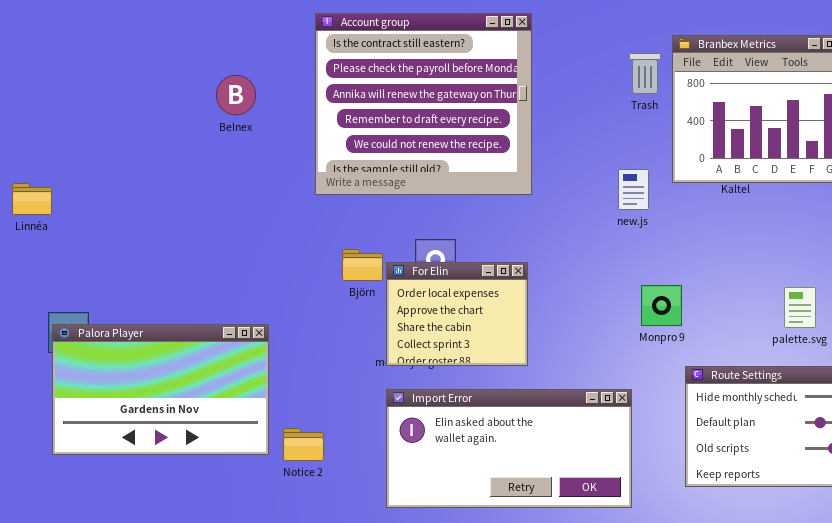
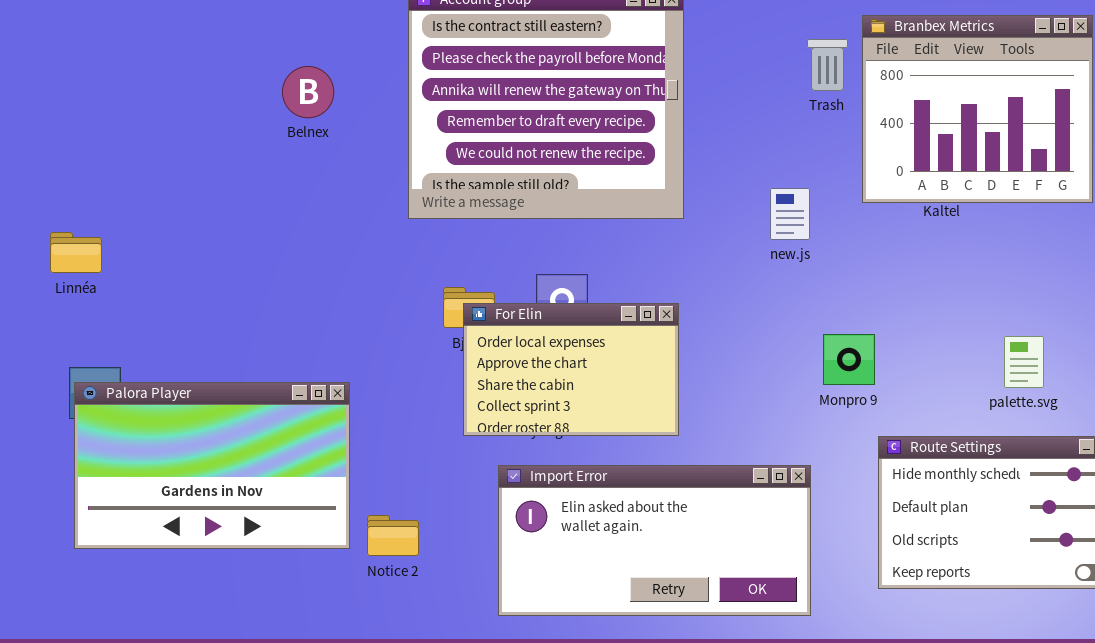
new.js: [618,169,649,210] -> [770,188,810,240], moved
Linnéa: [12,183,52,215] -> [50,232,102,273], moved
For Elin: [386,262,528,366] -> [463,303,679,436], resized

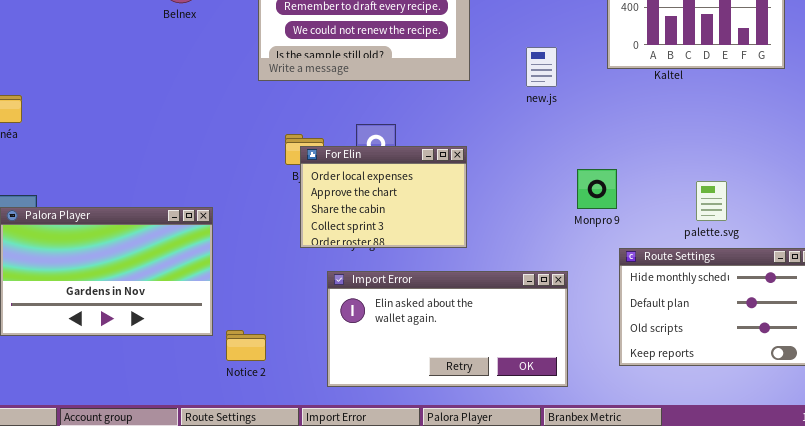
new.js: [770,188,810,240] -> [526,47,557,87], moved
palette.svg: [1004,336,1044,388] -> [696,181,727,221], moved
Notice 2: [367,515,419,556] -> [226,330,266,361], moved

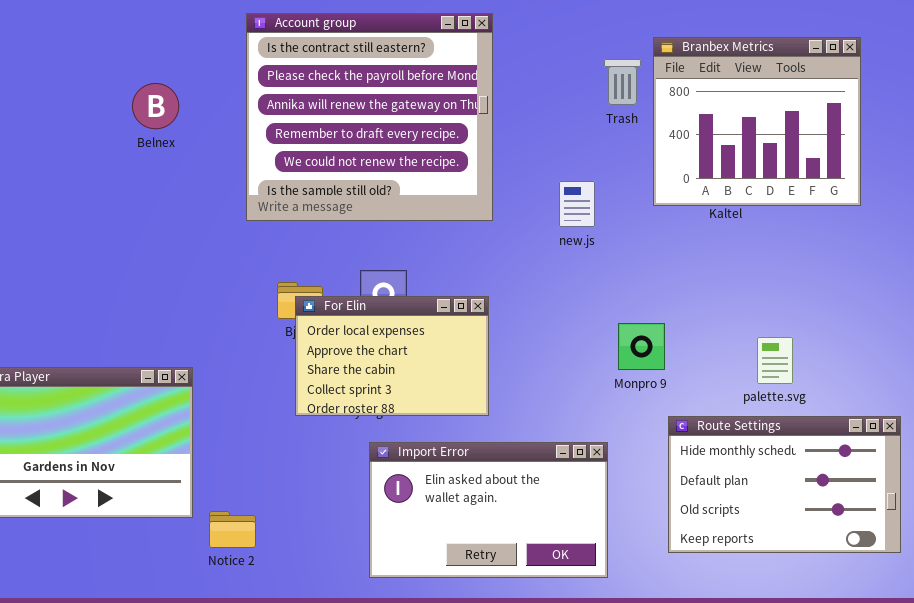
Import Error: [327,271,568,387] -> [369,442,608,578], resized

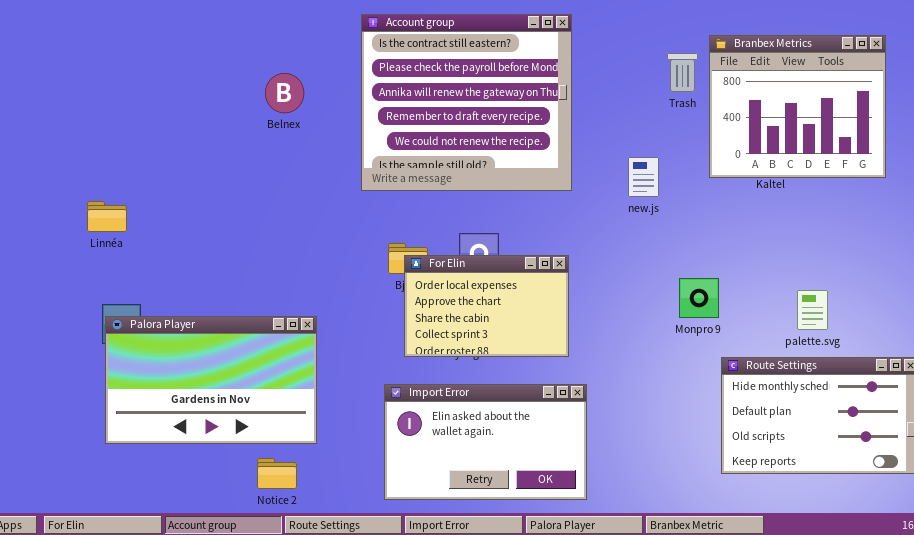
Import Error: [369,442,608,578] -> [384,384,587,500], moved
Notice 2: [209,511,256,548] -> [257,458,297,489], moved

